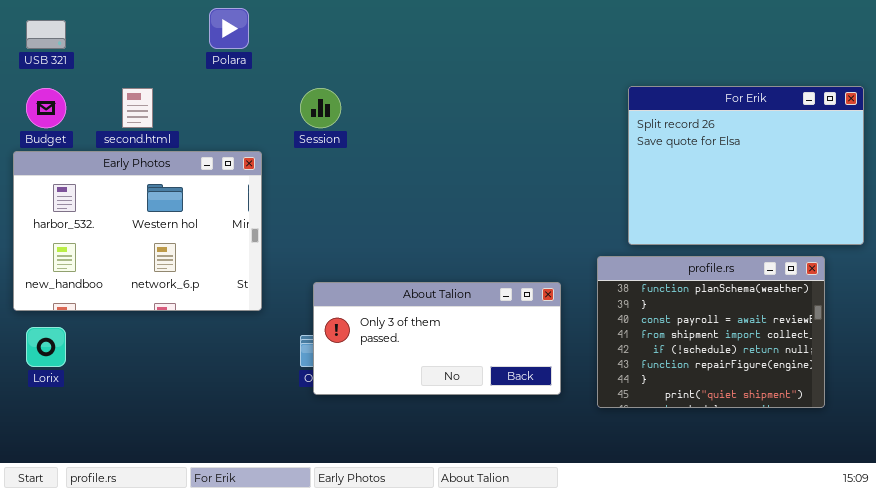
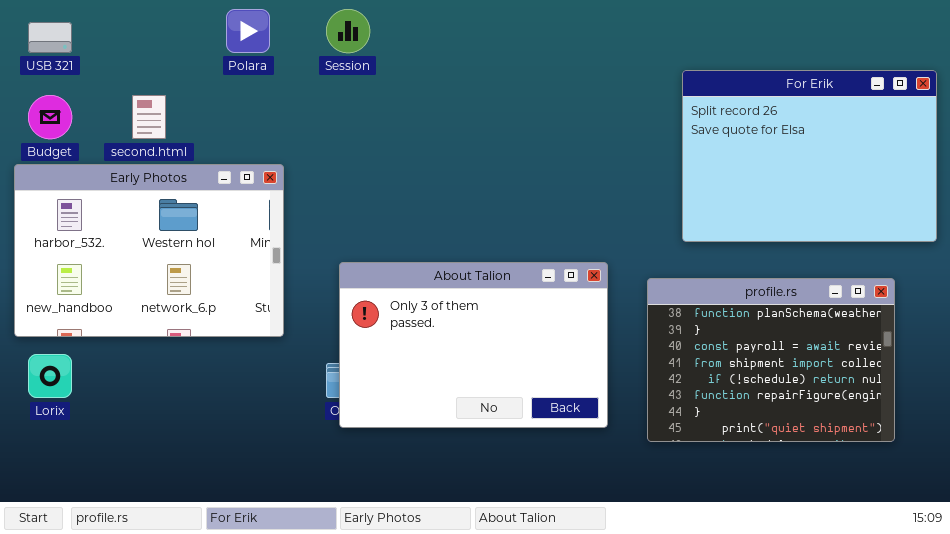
For Erik: [628,86,864,245] -> [682,70,937,242], moved
Session: [300,88,341,128] -> [326,9,370,53], moved
About Talion: [313,282,561,395] -> [339,262,608,428], resized

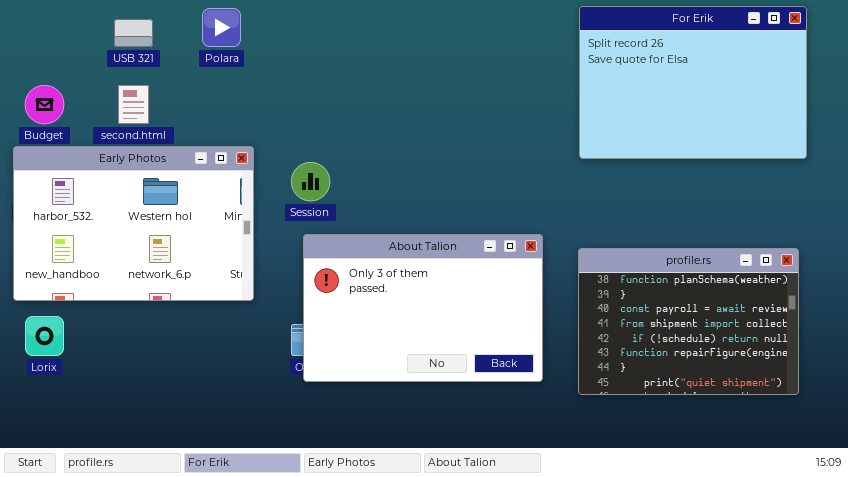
Session: [326,9,370,53] -> [291,162,330,201], moved
USB 321: [28,22,72,53] -> [114,19,153,47], moved
For Erik: [682,70,937,242] -> [579,6,807,159], moved

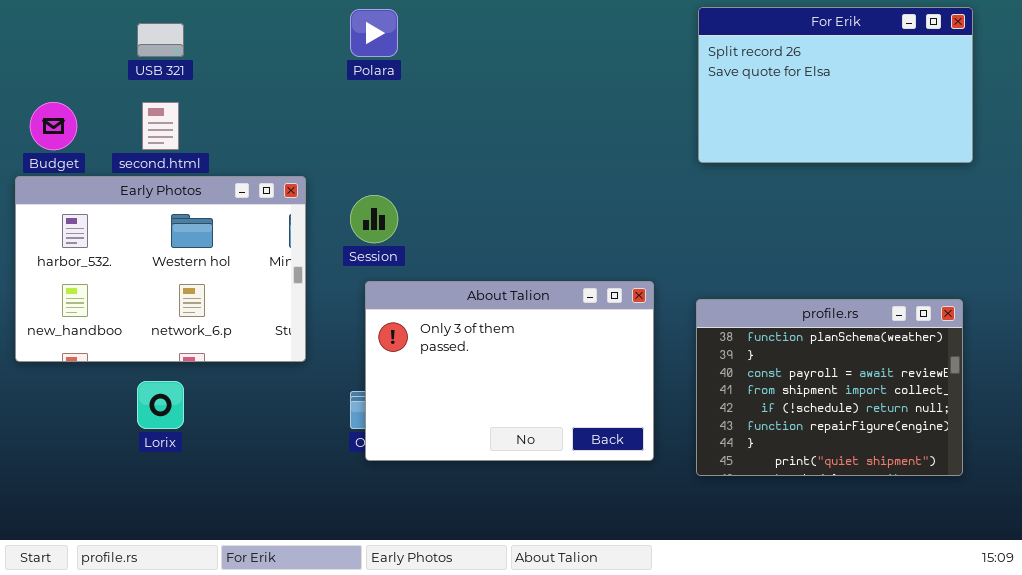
For Erik: [579,6,807,159] -> [698,7,973,163], resized
Polara: [202,8,241,47] -> [350,9,398,57], moved
Lorix: [25,316,64,356] -> [137,381,184,429], moved

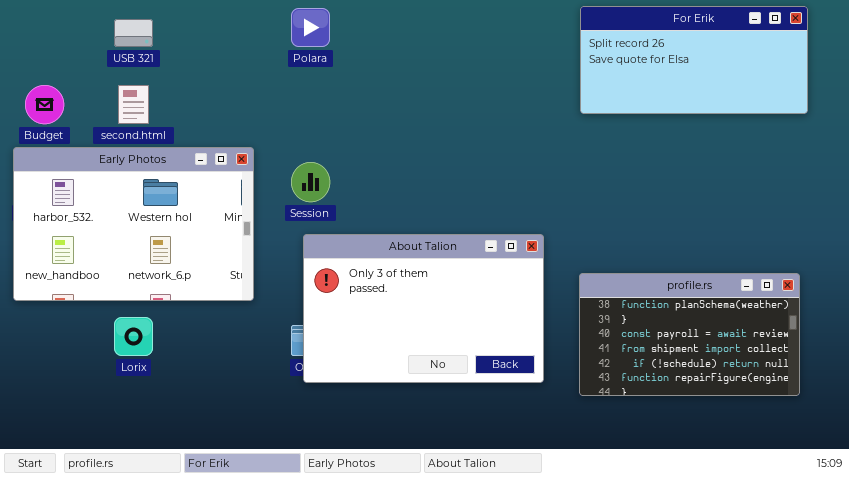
For Erik: [698,7,973,163] -> [580,6,808,114], resized
profile.rs: [696,299,963,476] -> [579,273,800,396], resized

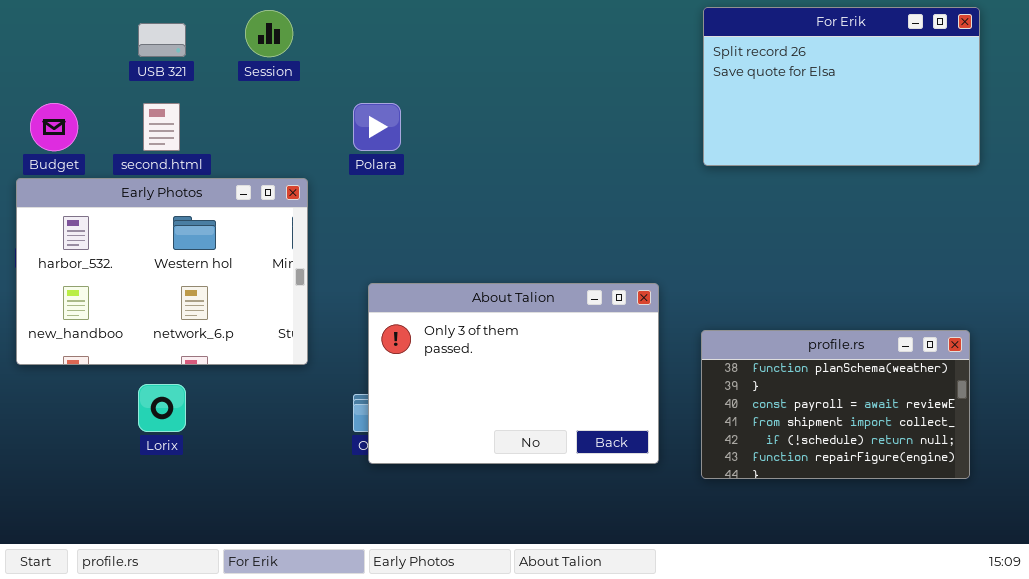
For Erik: [580,6,808,114] -> [703,7,980,166], resized
Polara: [291,8,330,47] -> [353,103,401,151], moved
Session: [291,162,330,202] -> [245,10,293,57], moved

